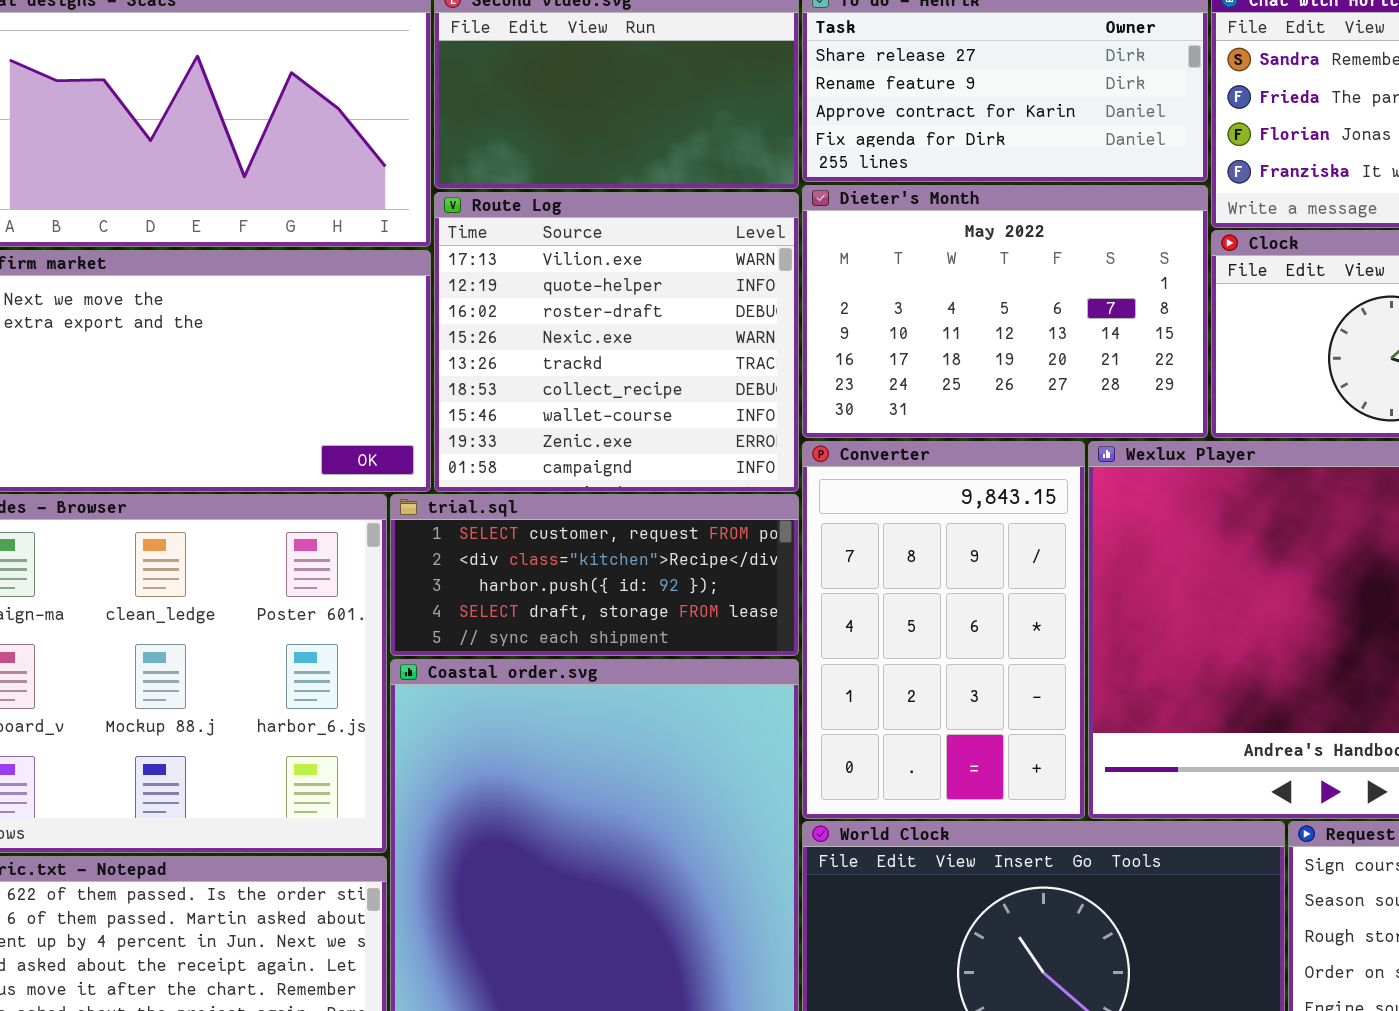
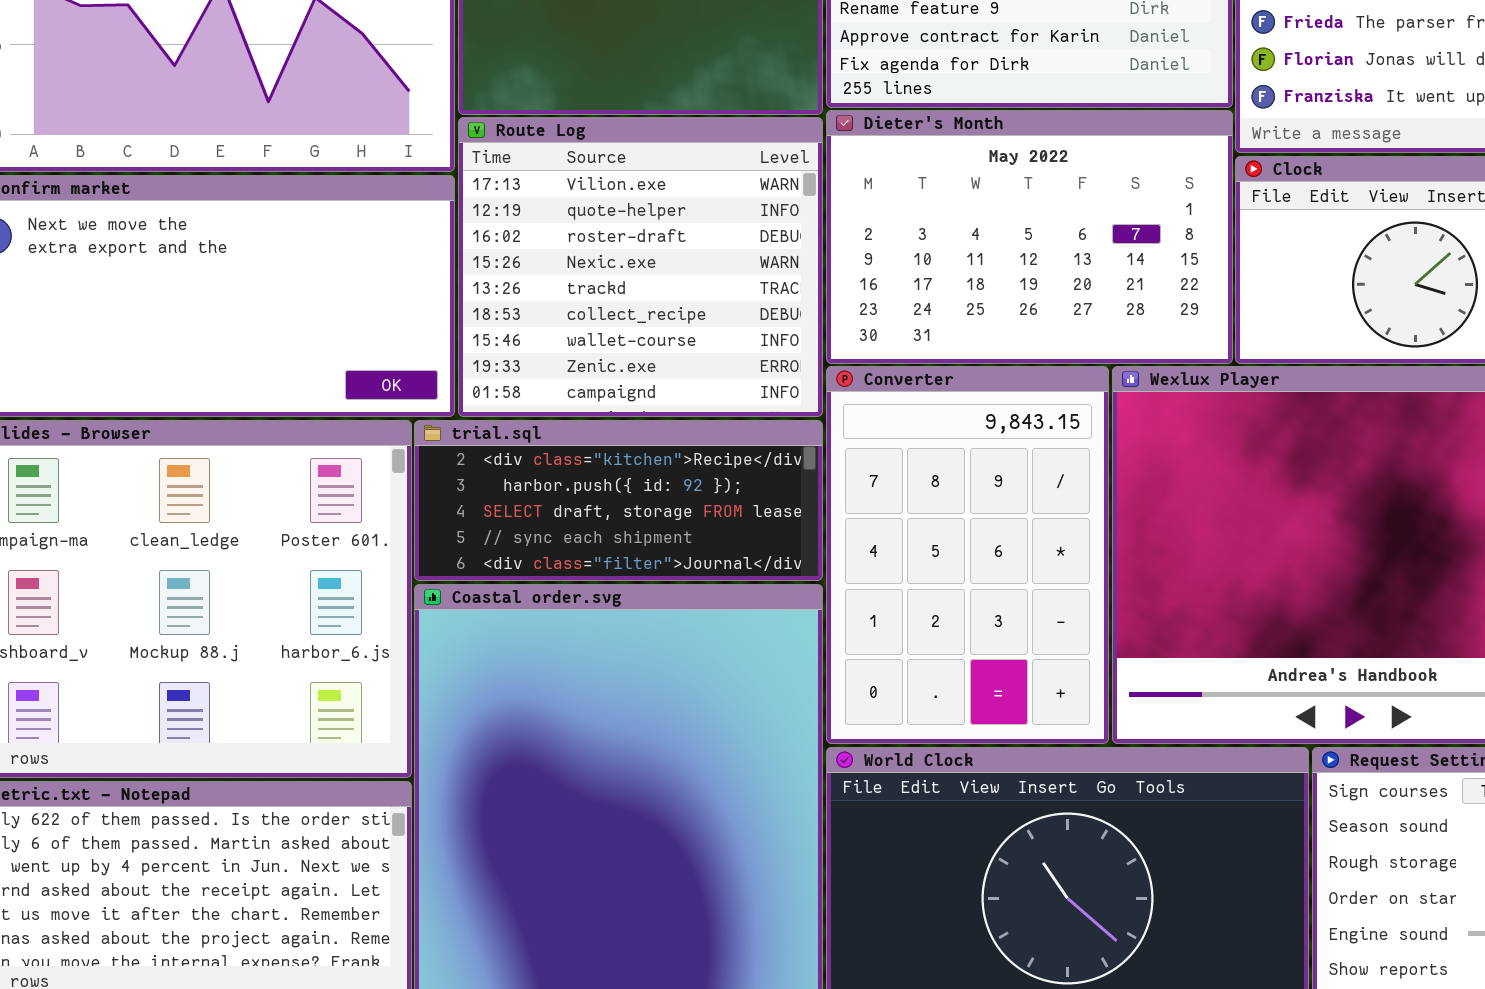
trial.sql: [390,494,799,656] -> [414,420,823,581], scrolled down 1 row

